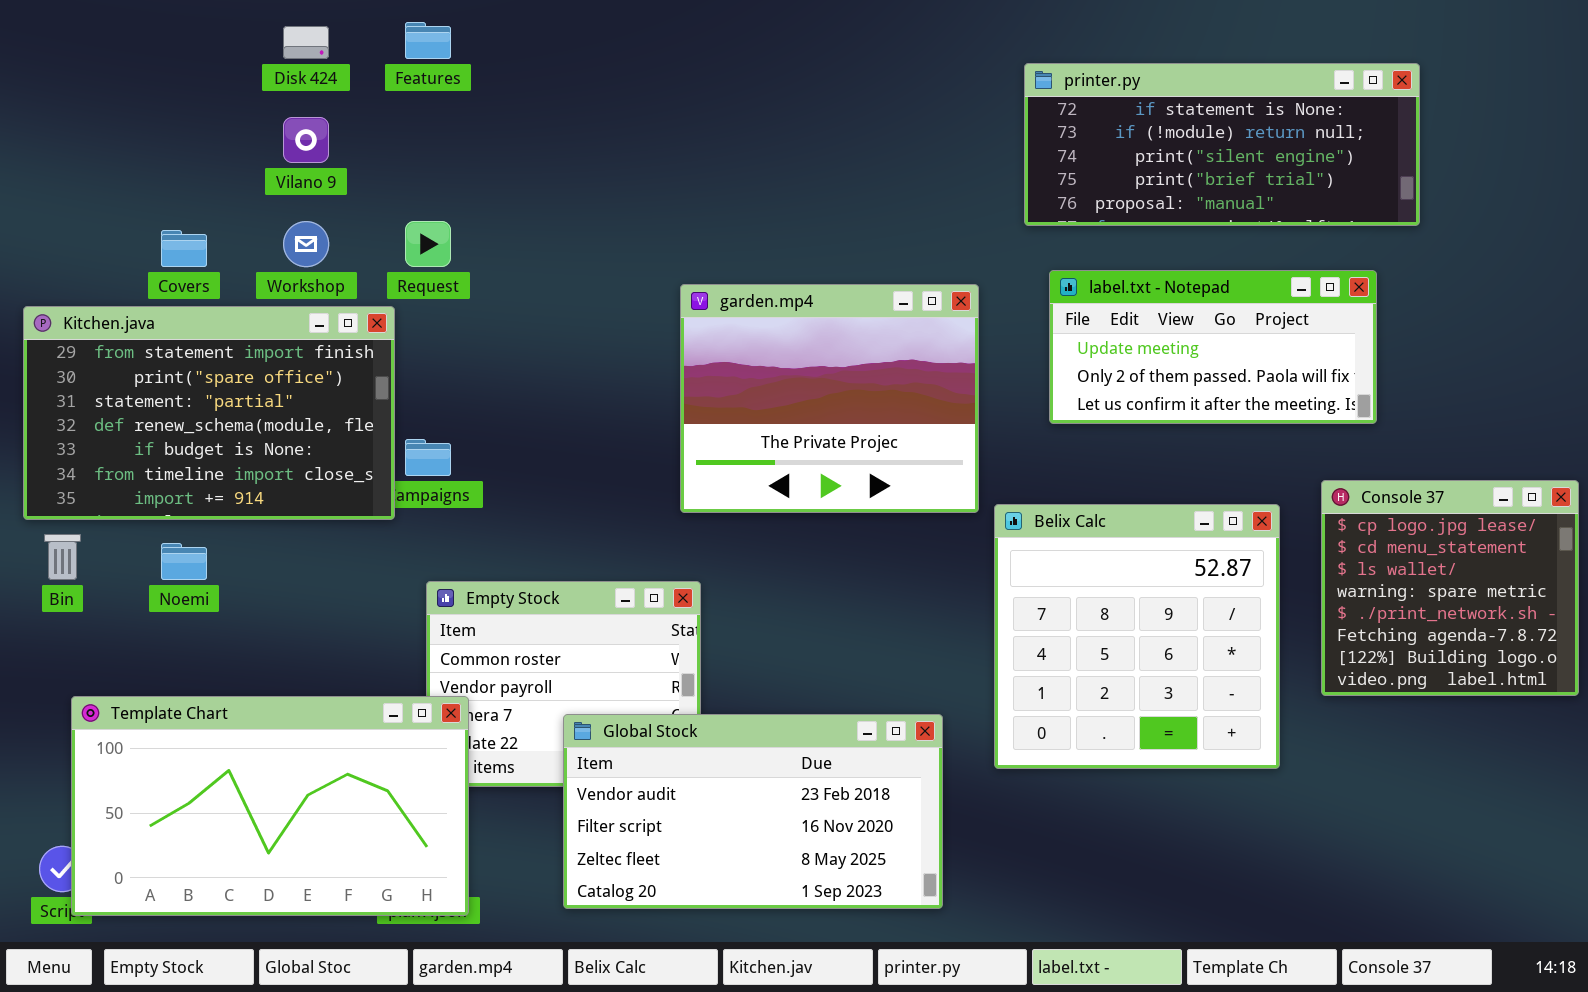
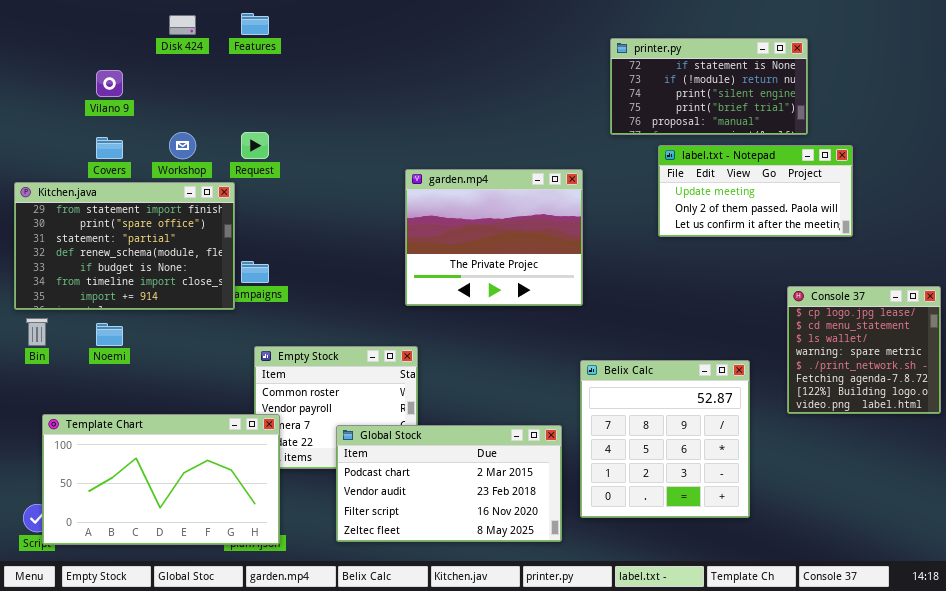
printer.py: [1024,63,1420,226] -> [610,38,808,135], resized
Vilano 9: [283,117,329,163] -> [96,70,123,97], moved
label.txt - Notepad: [1049,270,1377,424] -> [658,145,853,237], moved
Belix Calc: [994,504,1280,769] -> [580,360,750,518], moved
Global Stock: [563,714,943,909] -> [336,425,562,542], scrolled up 1 row

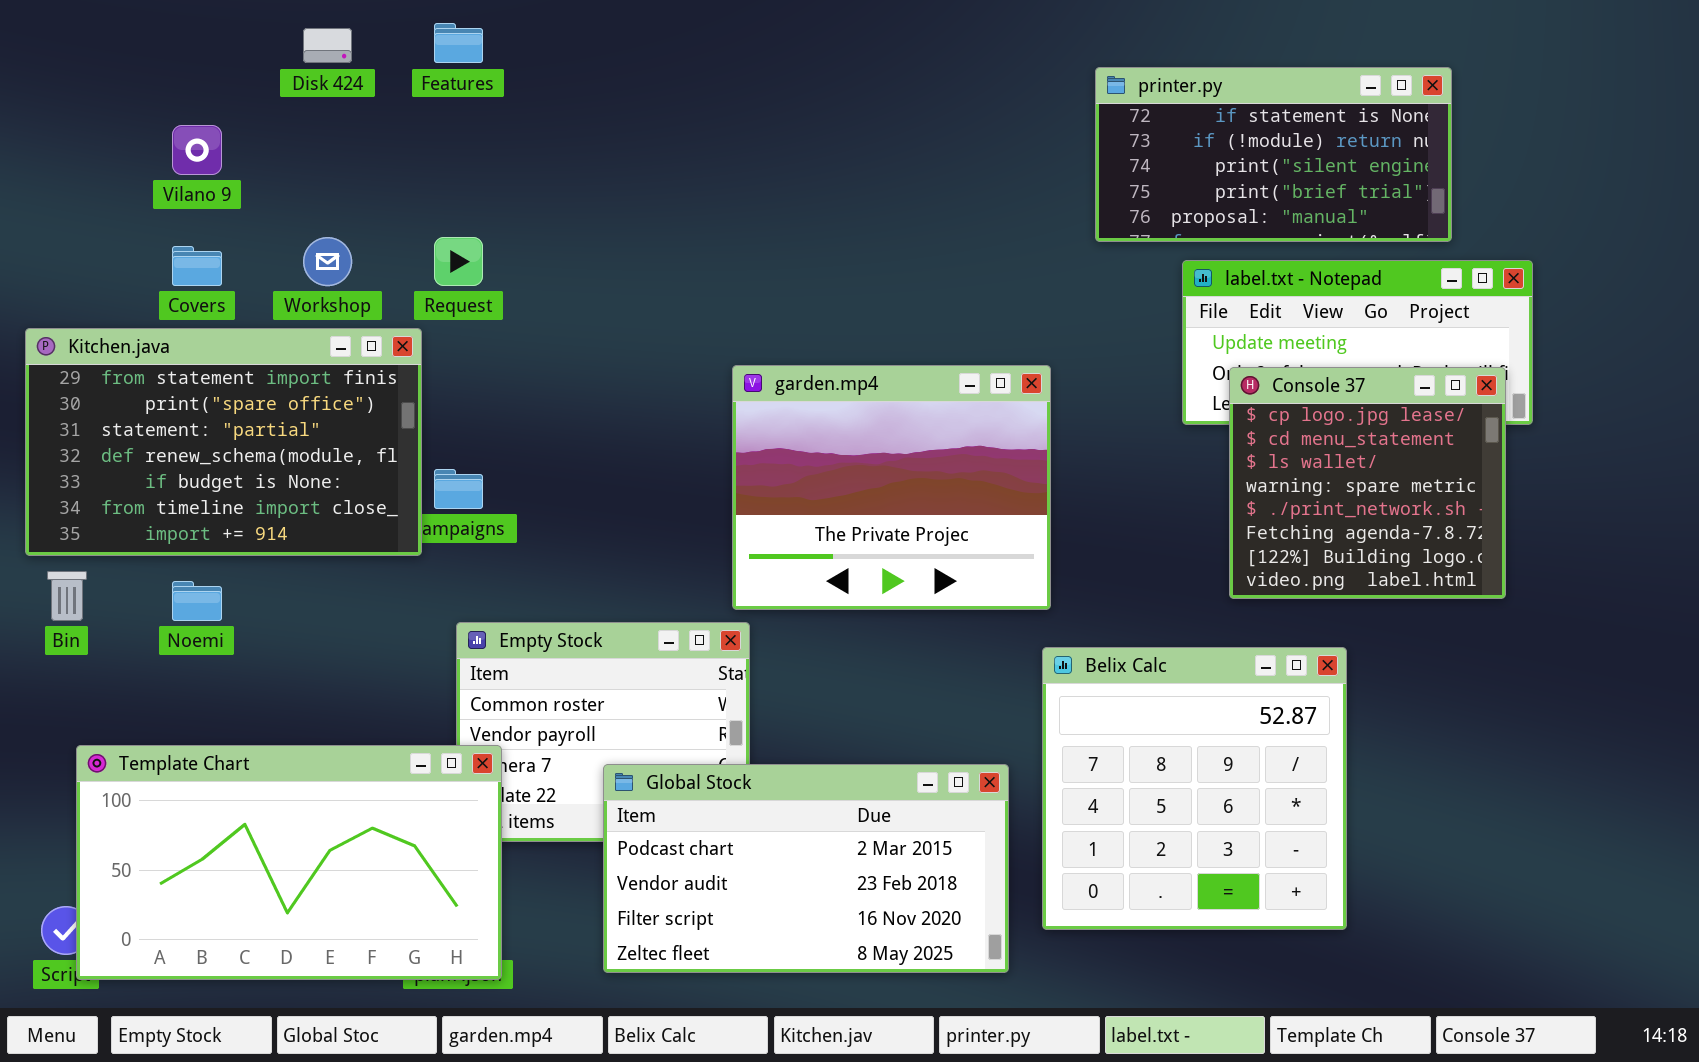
garden.mp4: [405,169,583,306] -> [732,365,1051,610], moved
Console 37: [787,286,941,414] -> [1229,367,1506,599], moved

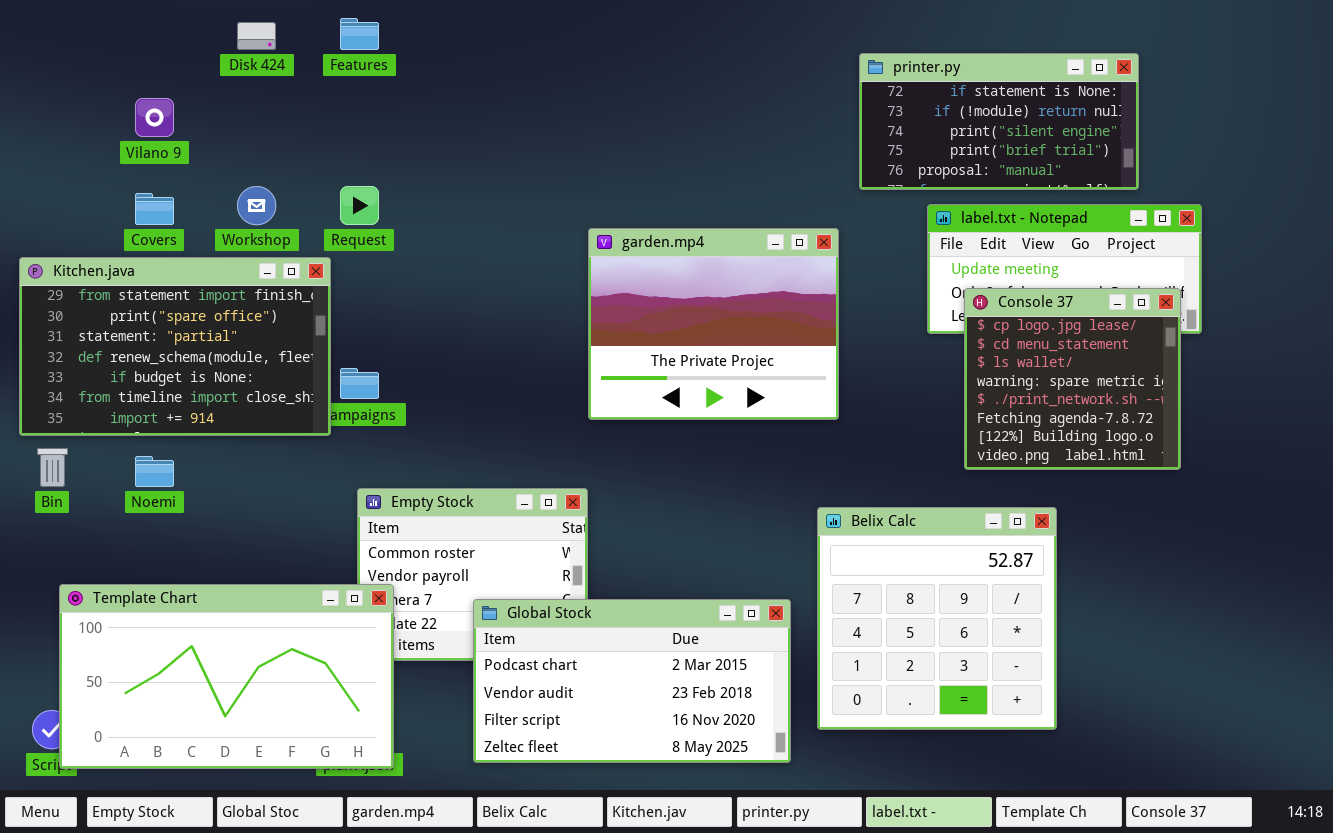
garden.mp4: [732,365,1051,610] -> [588,228,839,420], moved

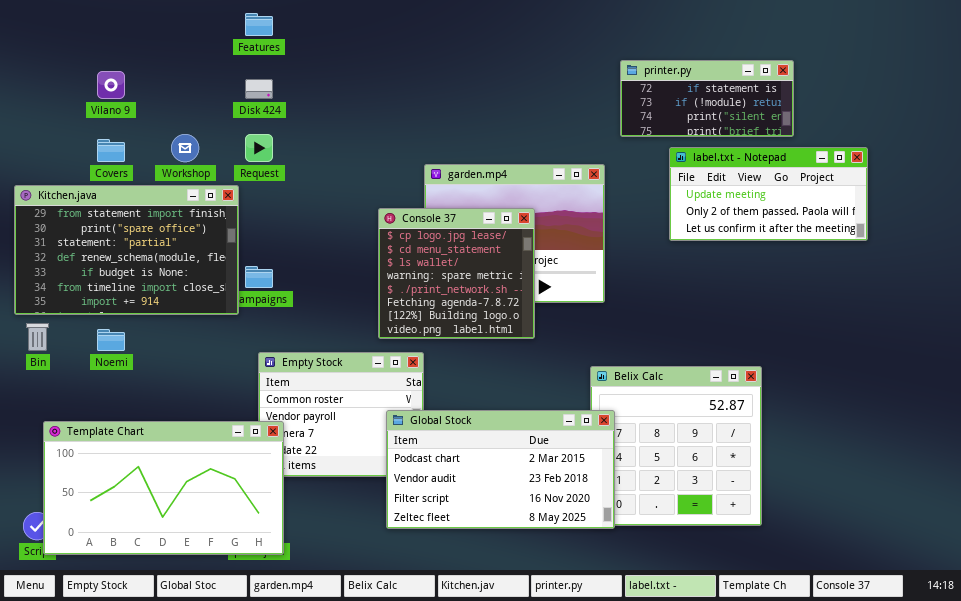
Disk 424: [237,22,276,50] -> [245,79,273,99], moved
printer.py: [859,53,1139,190] -> [620,60,794,137], resized
Console 37: [964,288,1181,470] -> [378,208,535,339], moved
Global Stock: [473,599,791,763] -> [386,410,615,529], moved

